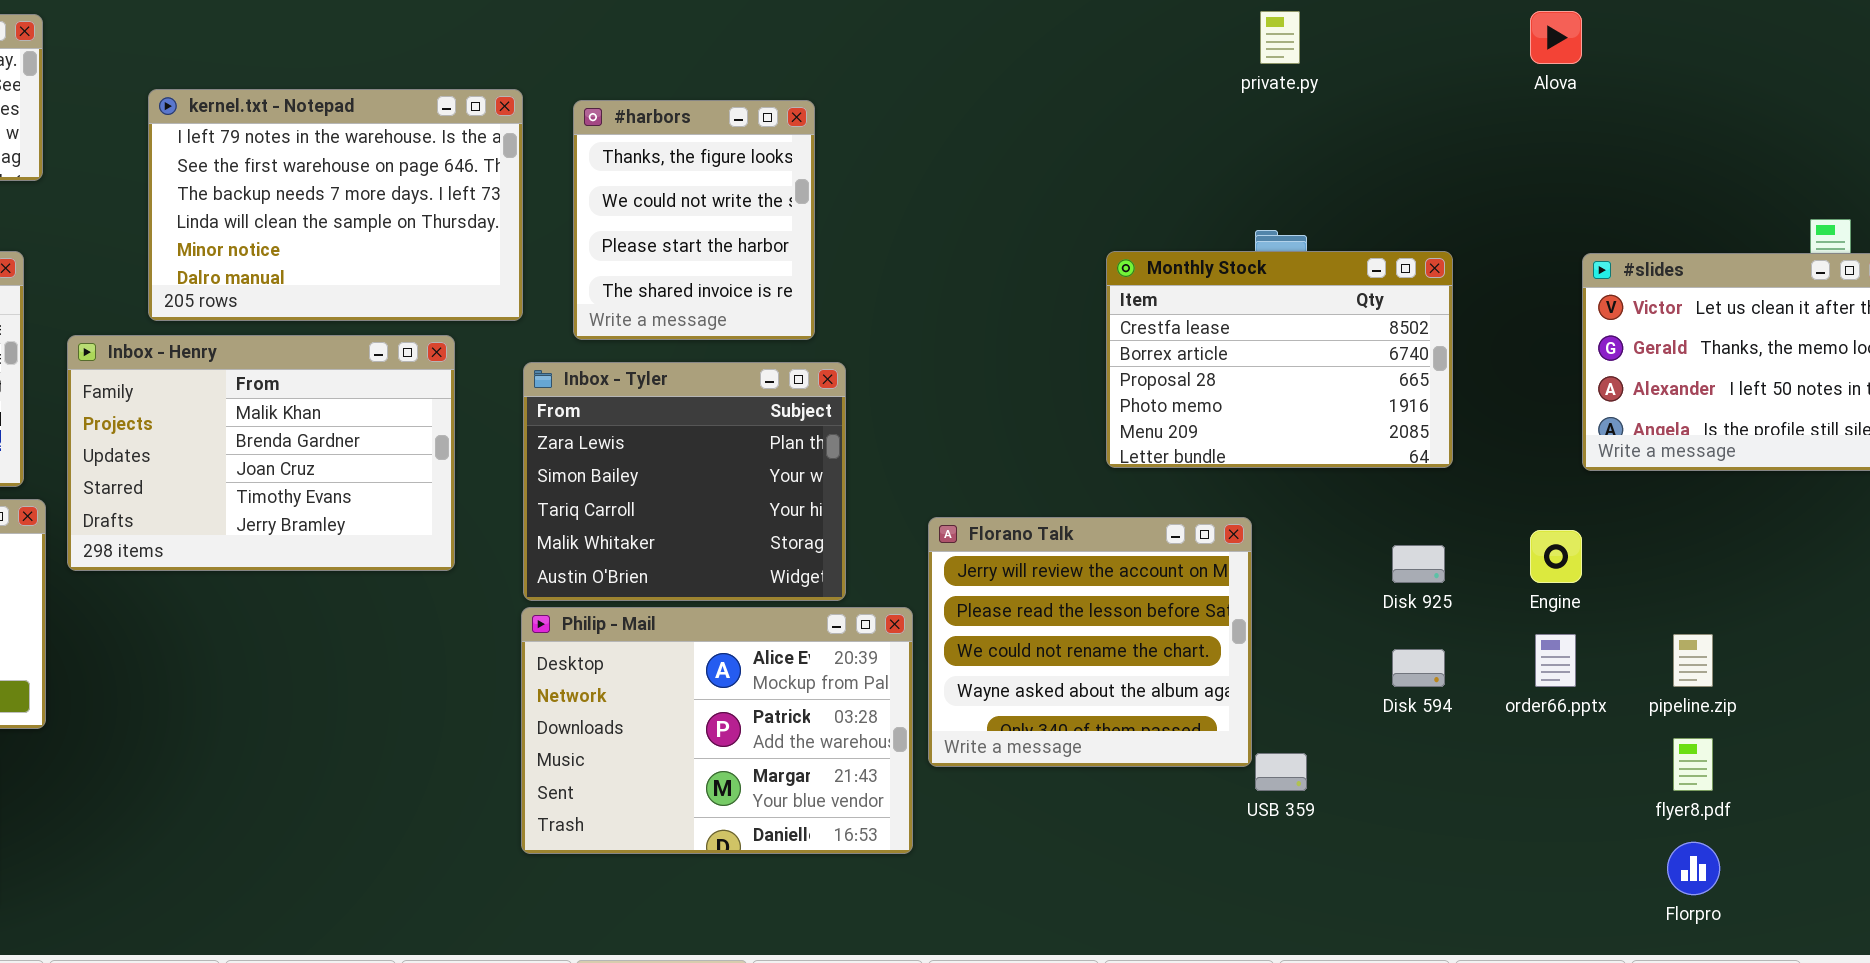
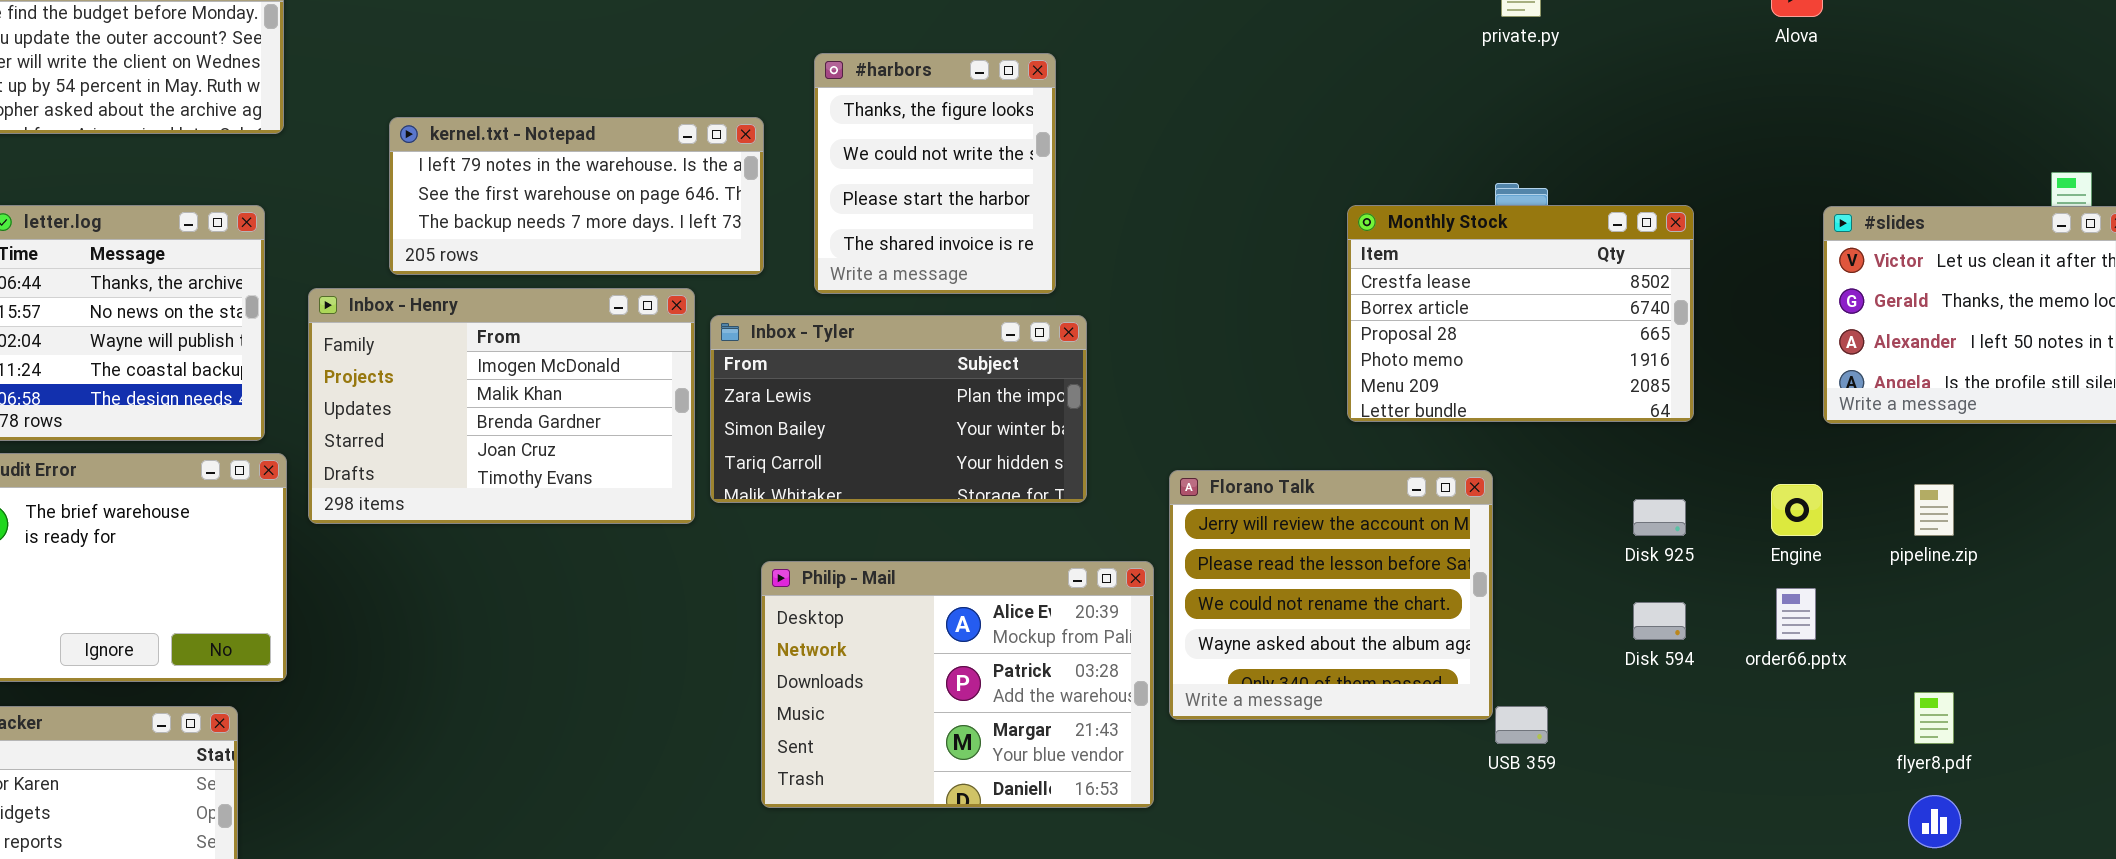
kernel.txt - Notepad: [148,89,523,321] -> [389,117,764,275], resized
Inbox - Henry: [67,335,455,571] -> [308,288,695,524], scrolled up 1 row
Inbox - Tyler: [523,362,846,601] -> [710,315,1087,503], resized
pipeline.zip: [1673,634,1713,687] -> [1914,484,1954,536], moved

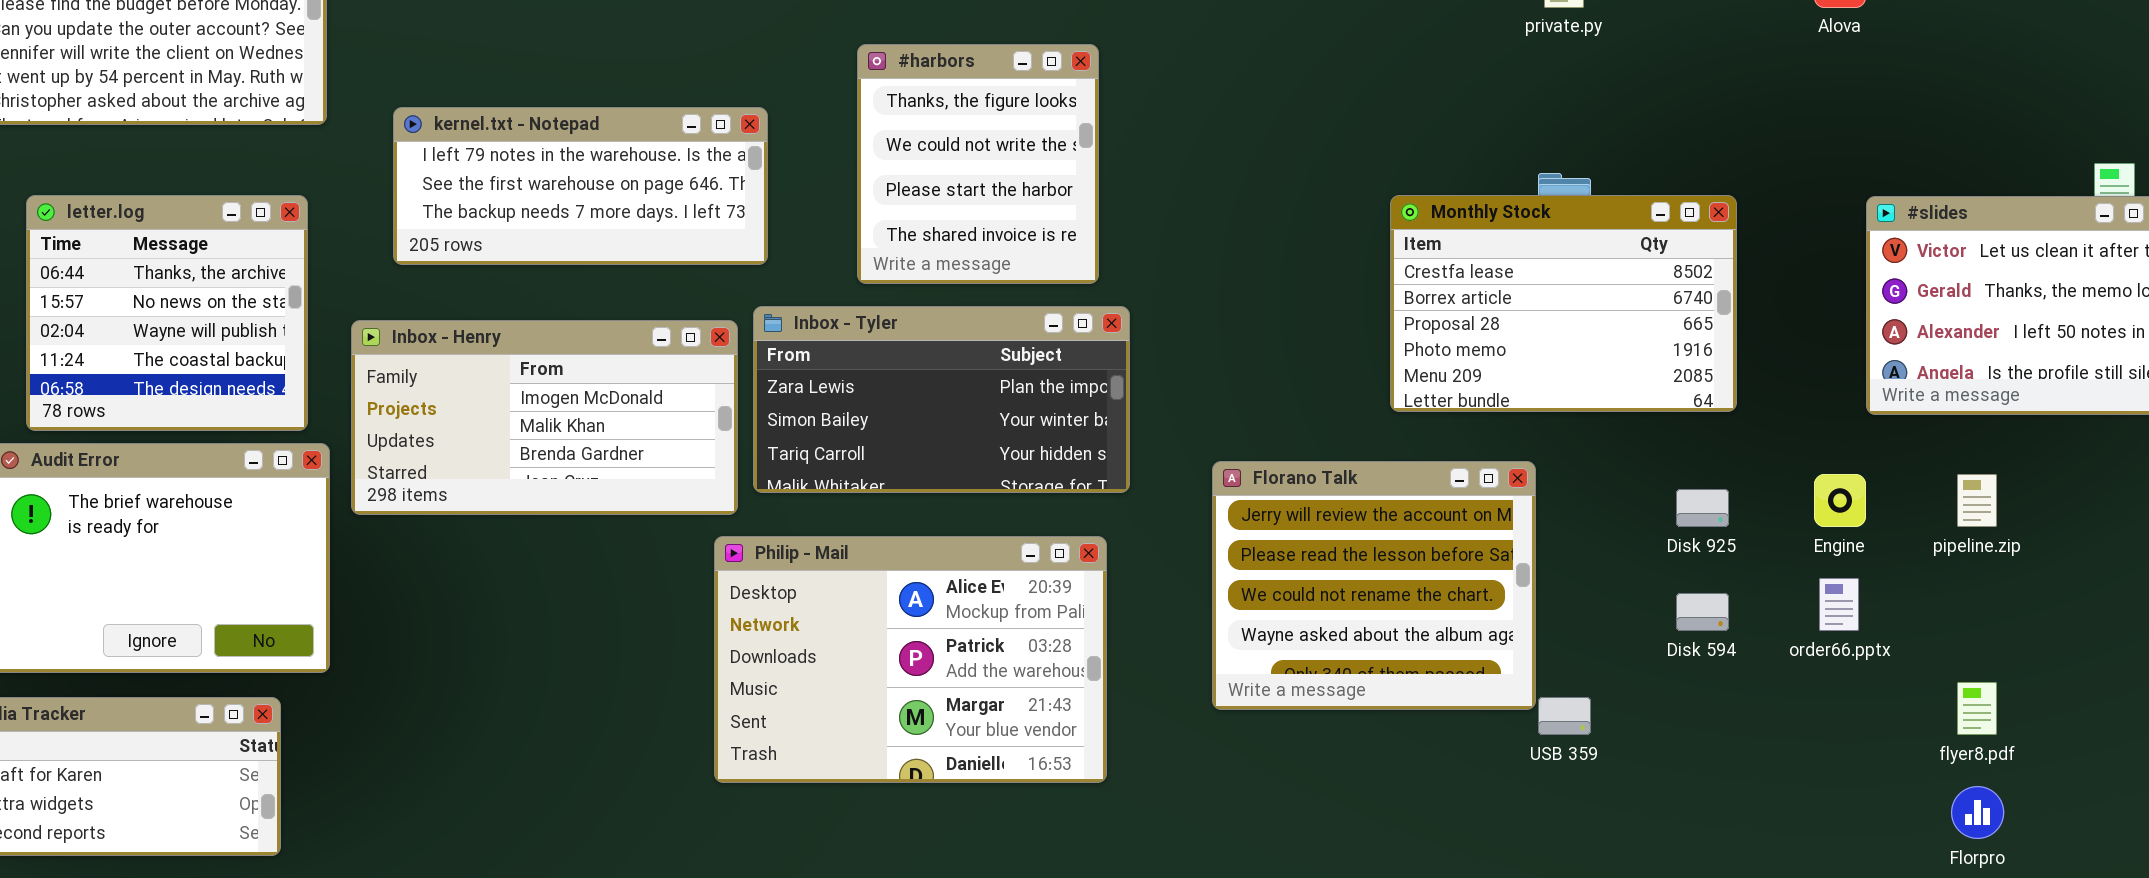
kernel.txt - Notepad: [389,117,764,275] -> [393,107,768,265], moved
Inbox - Henry: [308,288,695,524] -> [351,320,738,515], resized
Philip - Mail: [761,561,1154,808] -> [714,536,1107,783], moved

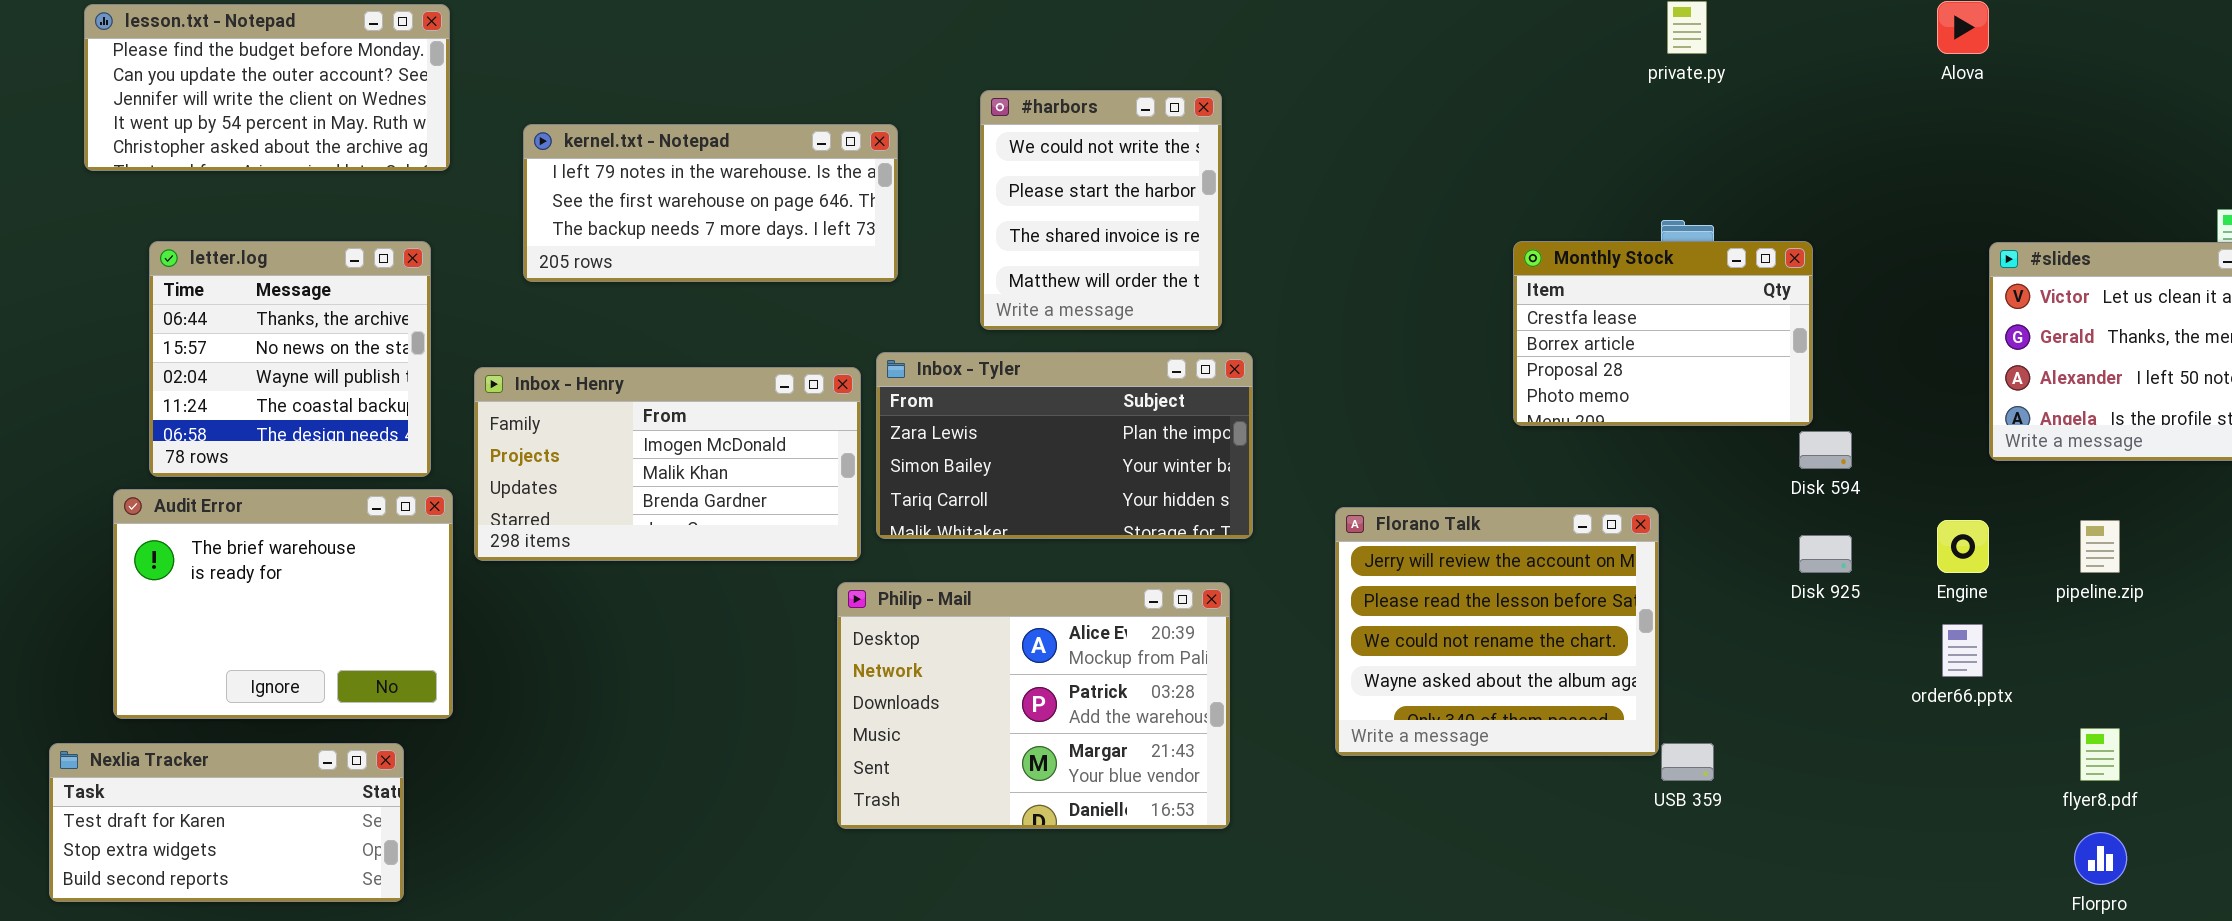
#harbors: [857,44,1099,284] -> [980,90,1222,330], scrolled down 1 row
kernel.txt - Notepad: [393,107,768,265] -> [523,124,898,282], moved
Monthly Stock: [1390,195,1737,412] -> [1513,241,1813,426], resized
Disk 594: [1676,593,1729,631] -> [1799,431,1852,469], moved

